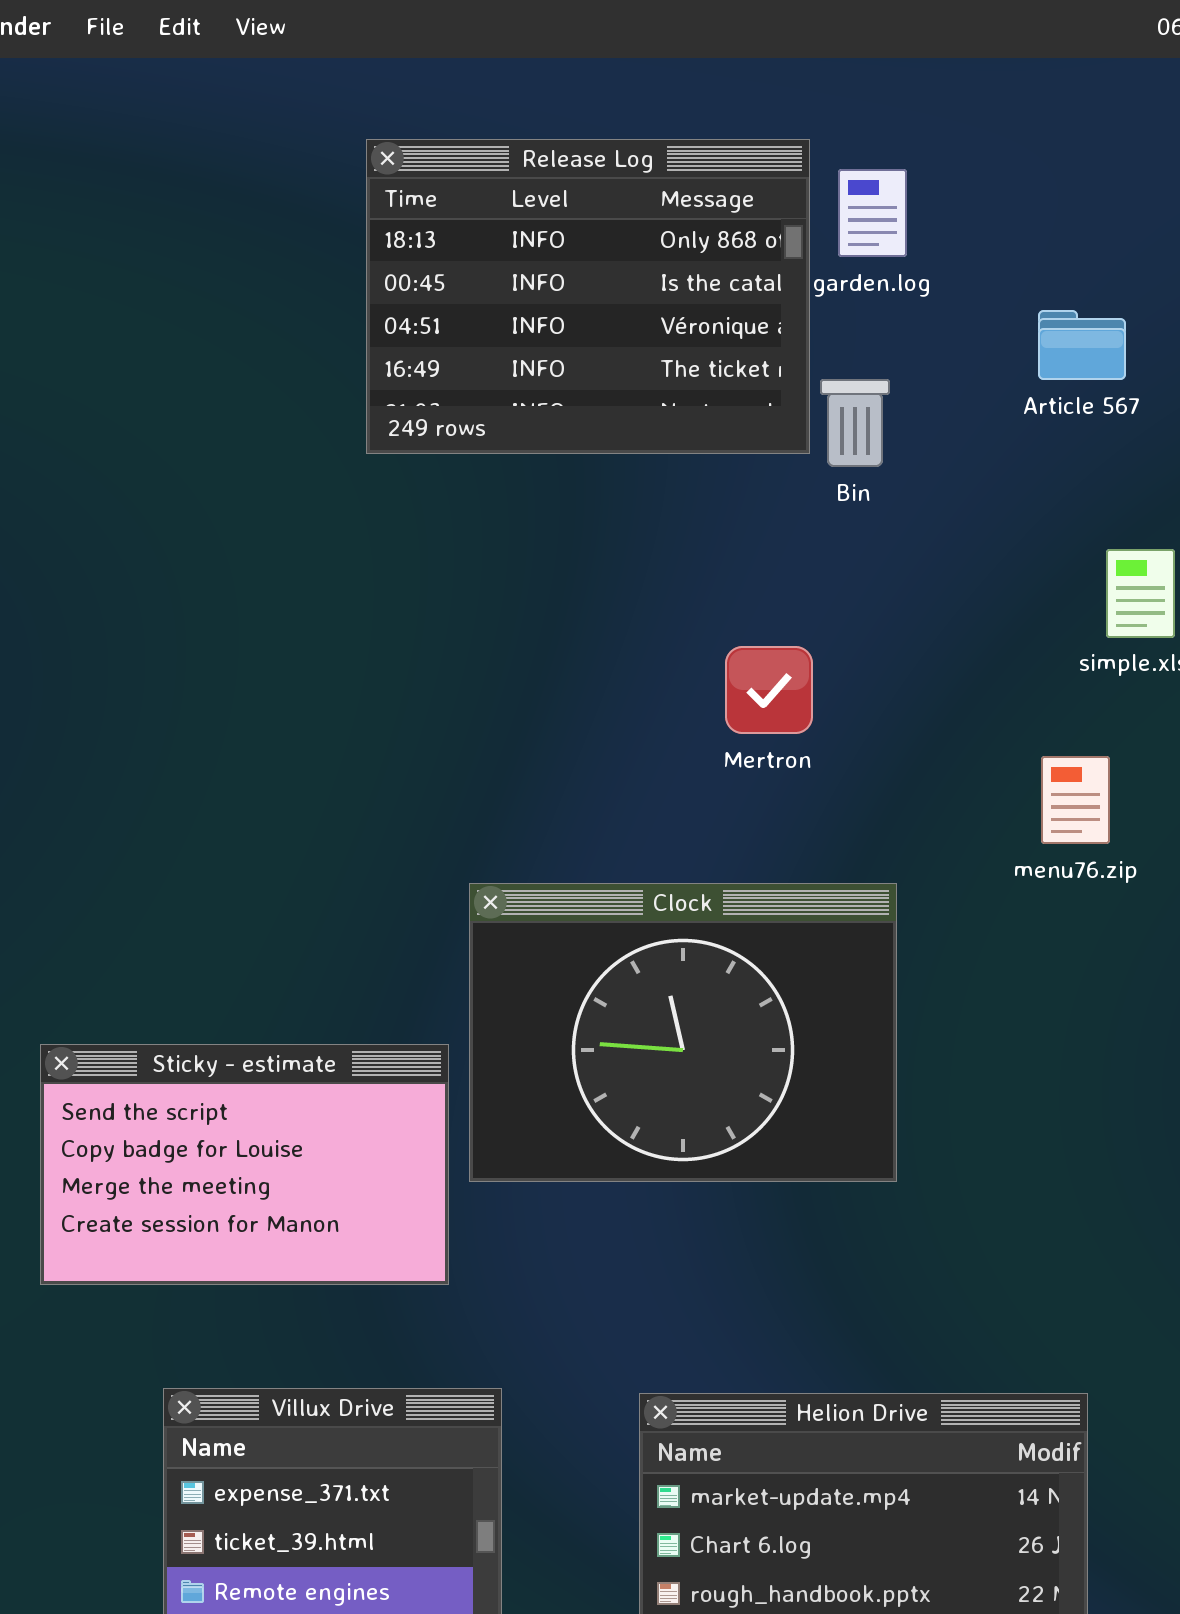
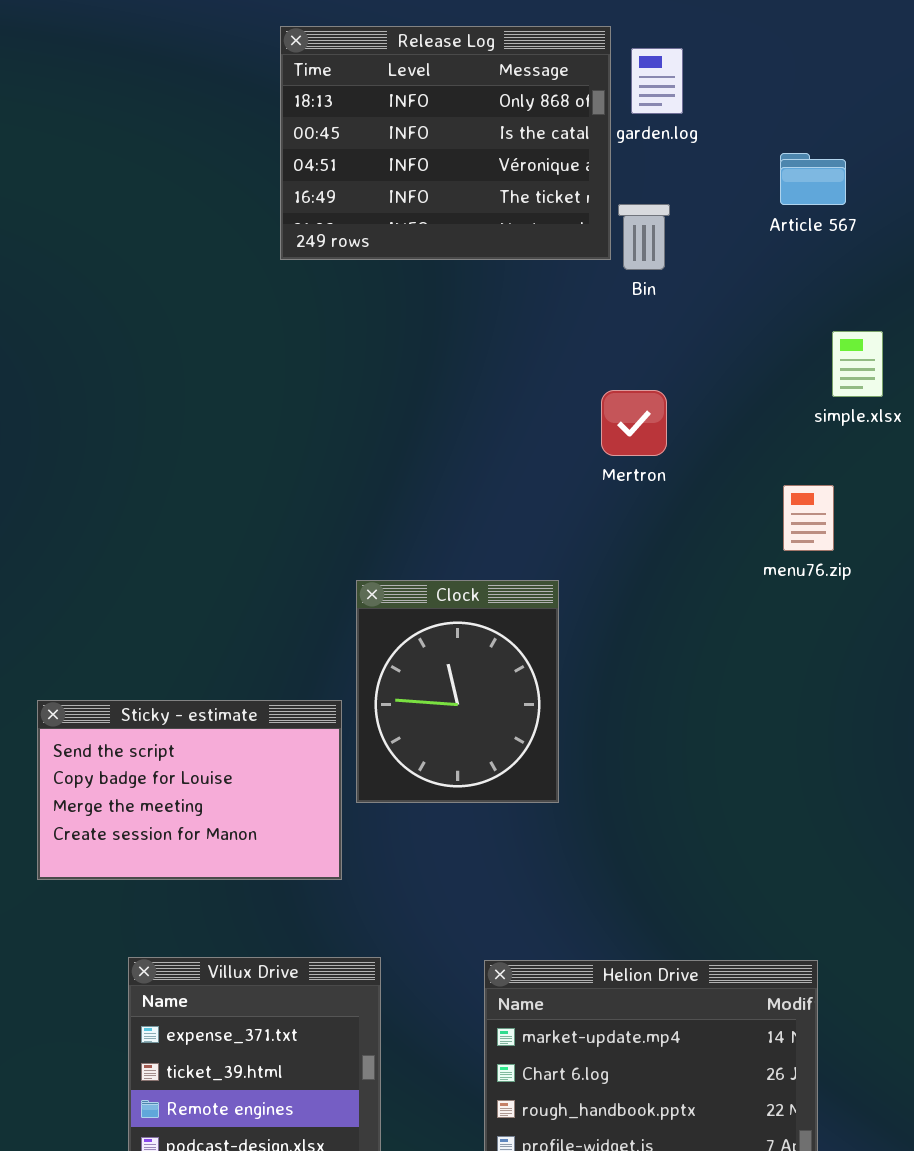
Mertron: [725,646,813,734] -> [601,390,667,456], moved
Clock: [469,883,897,1182] -> [356,580,559,803], resized

